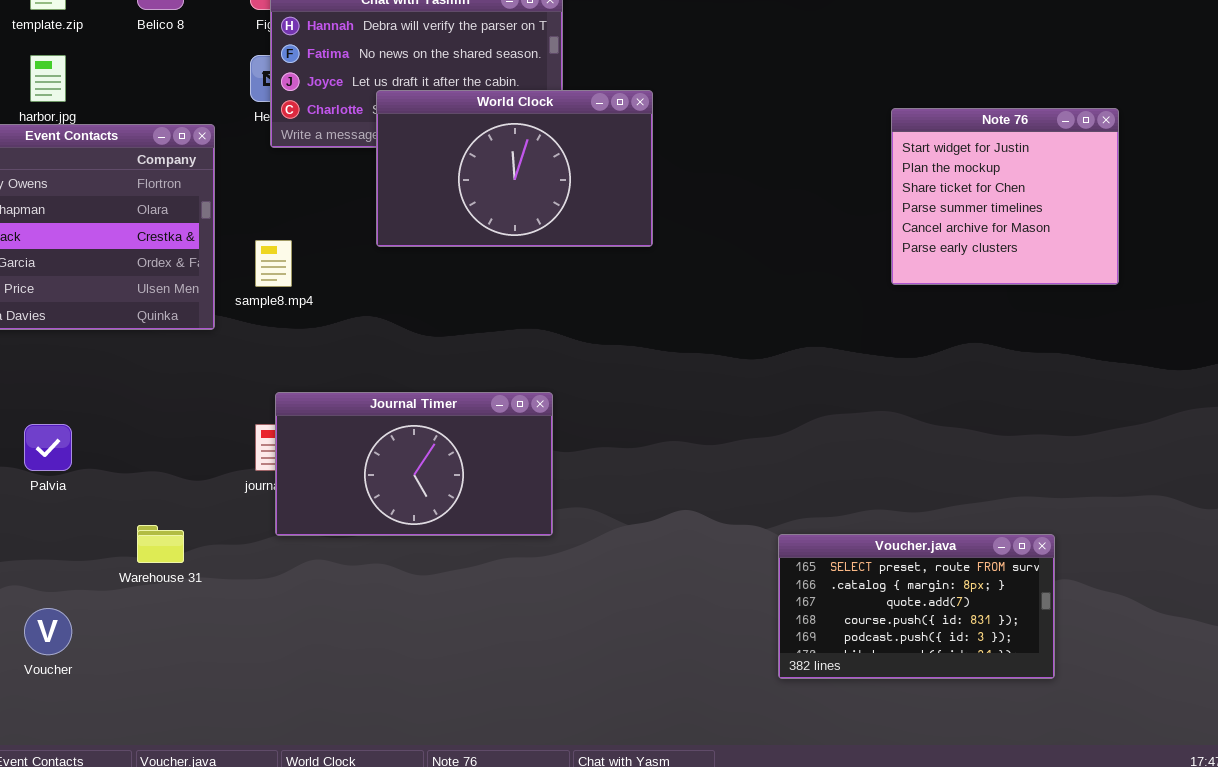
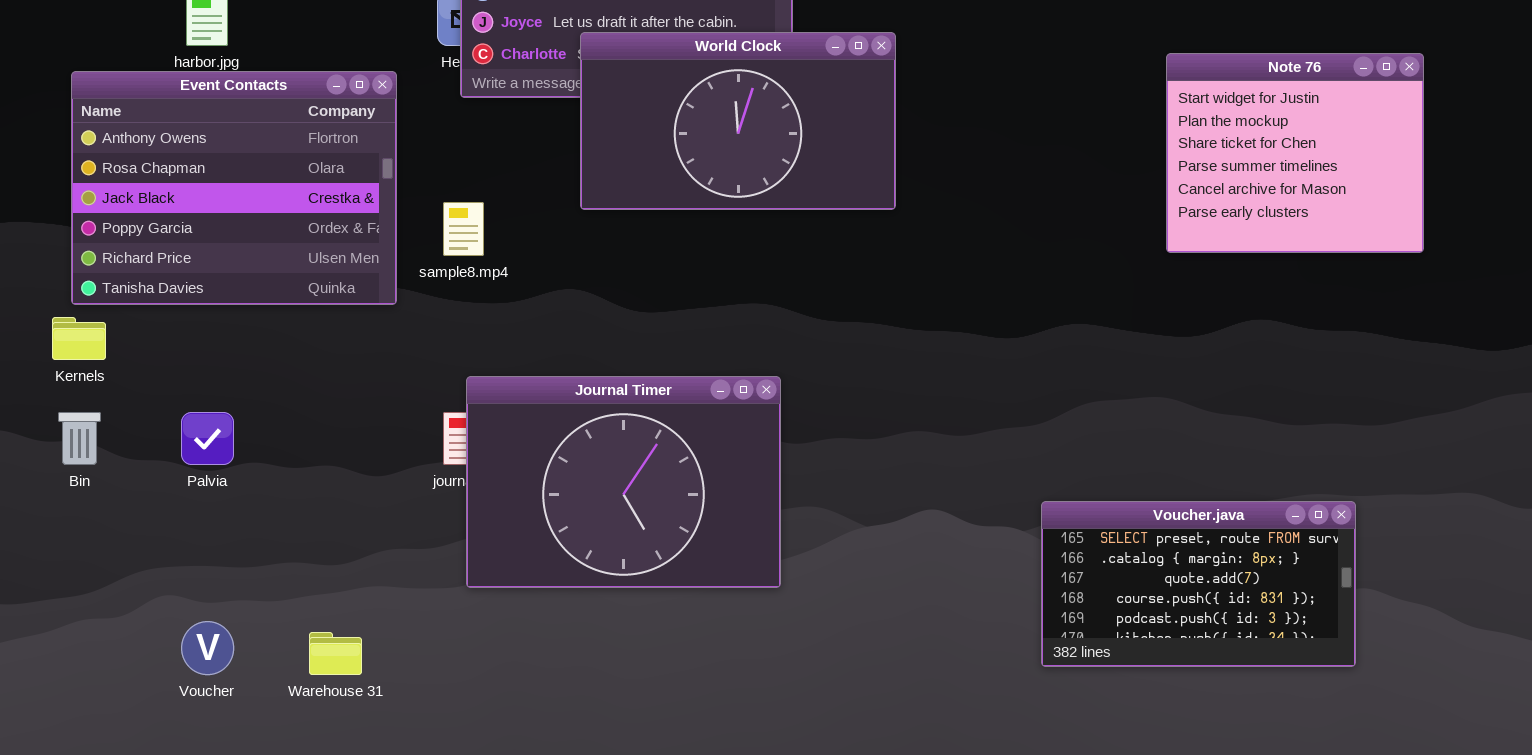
Journal Timer: [275,392,553,536] -> [466,376,781,588], resized
Warehouse 31: [137,525,184,563] -> [309,632,362,675], moved
Voucher.java: [778,534,1055,679] -> [1041,501,1356,667], moved

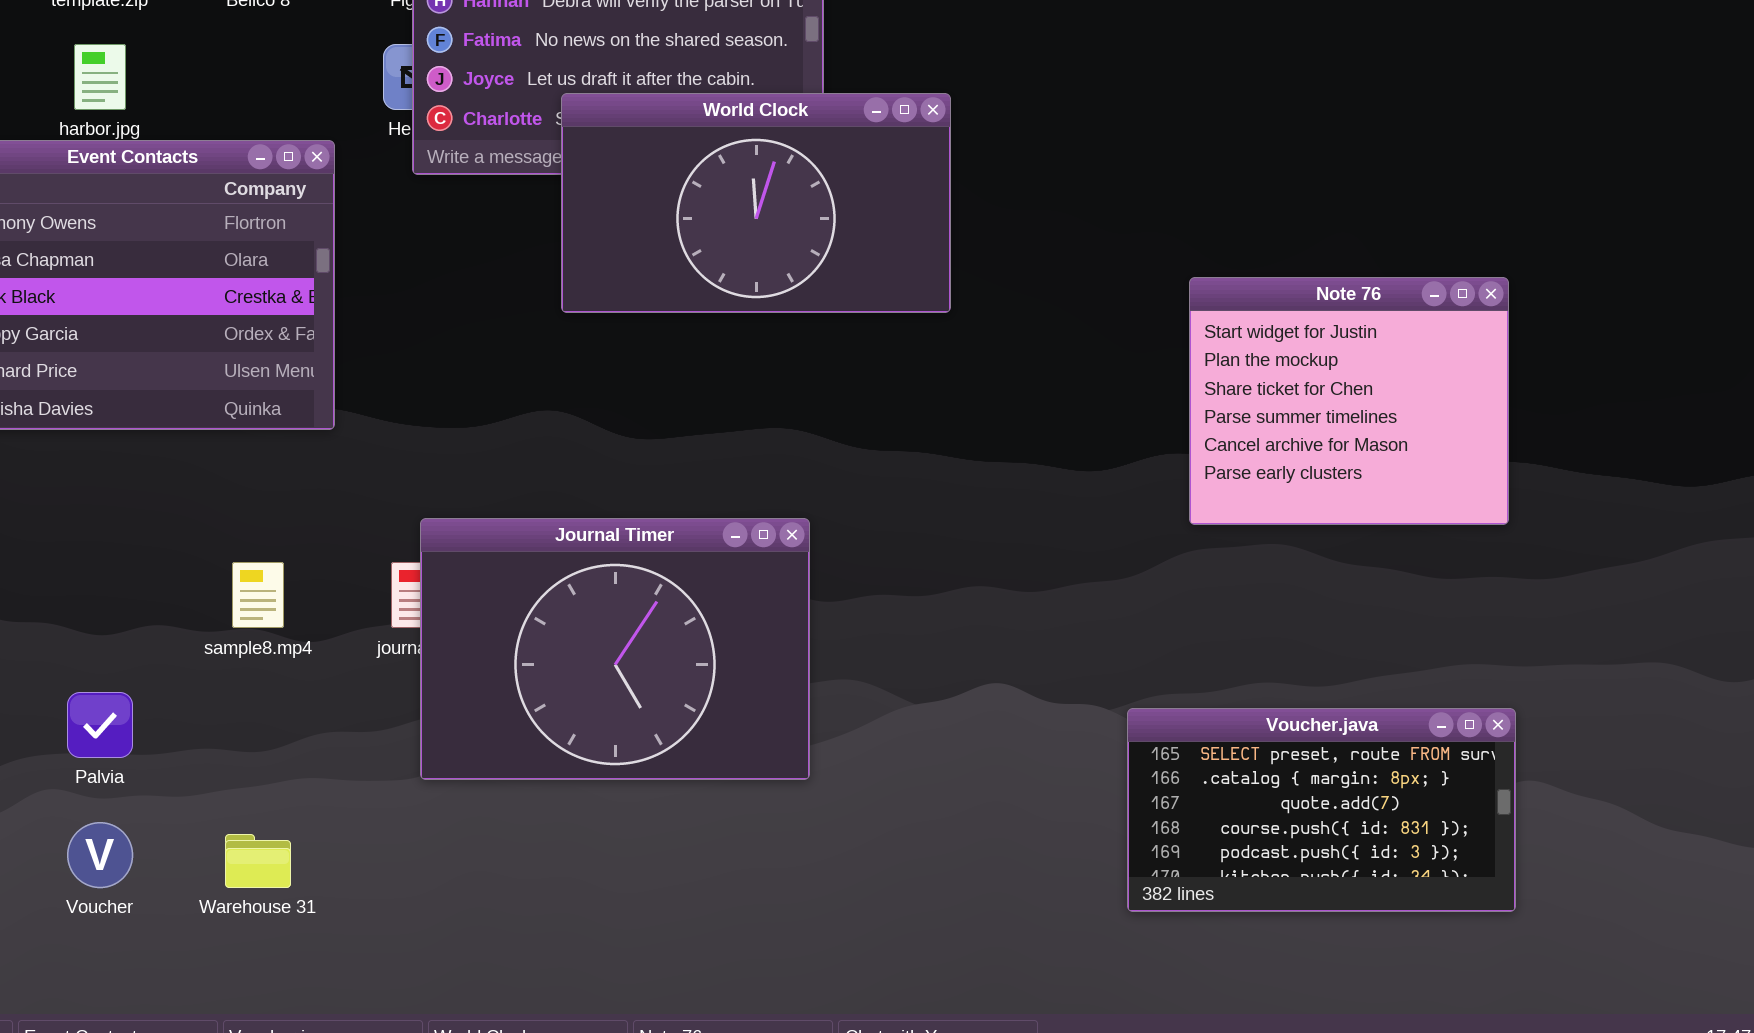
Note 76: [1166,53,1424,253] -> [1189,277,1509,525], moved
sample8.mp4: [443,202,484,256] -> [232,562,284,628], moved
Palvia: [181,412,234,465] -> [67,692,133,758], moved
Voucher.java: [1041,501,1356,667] -> [1127,708,1516,912], moved

